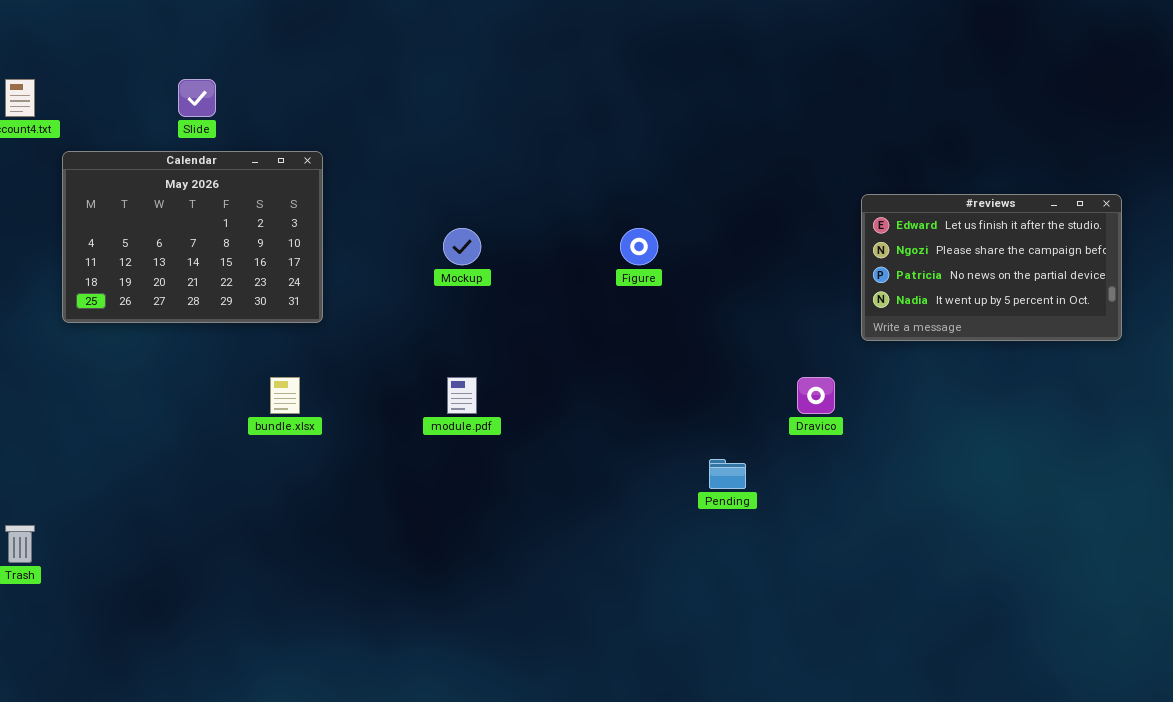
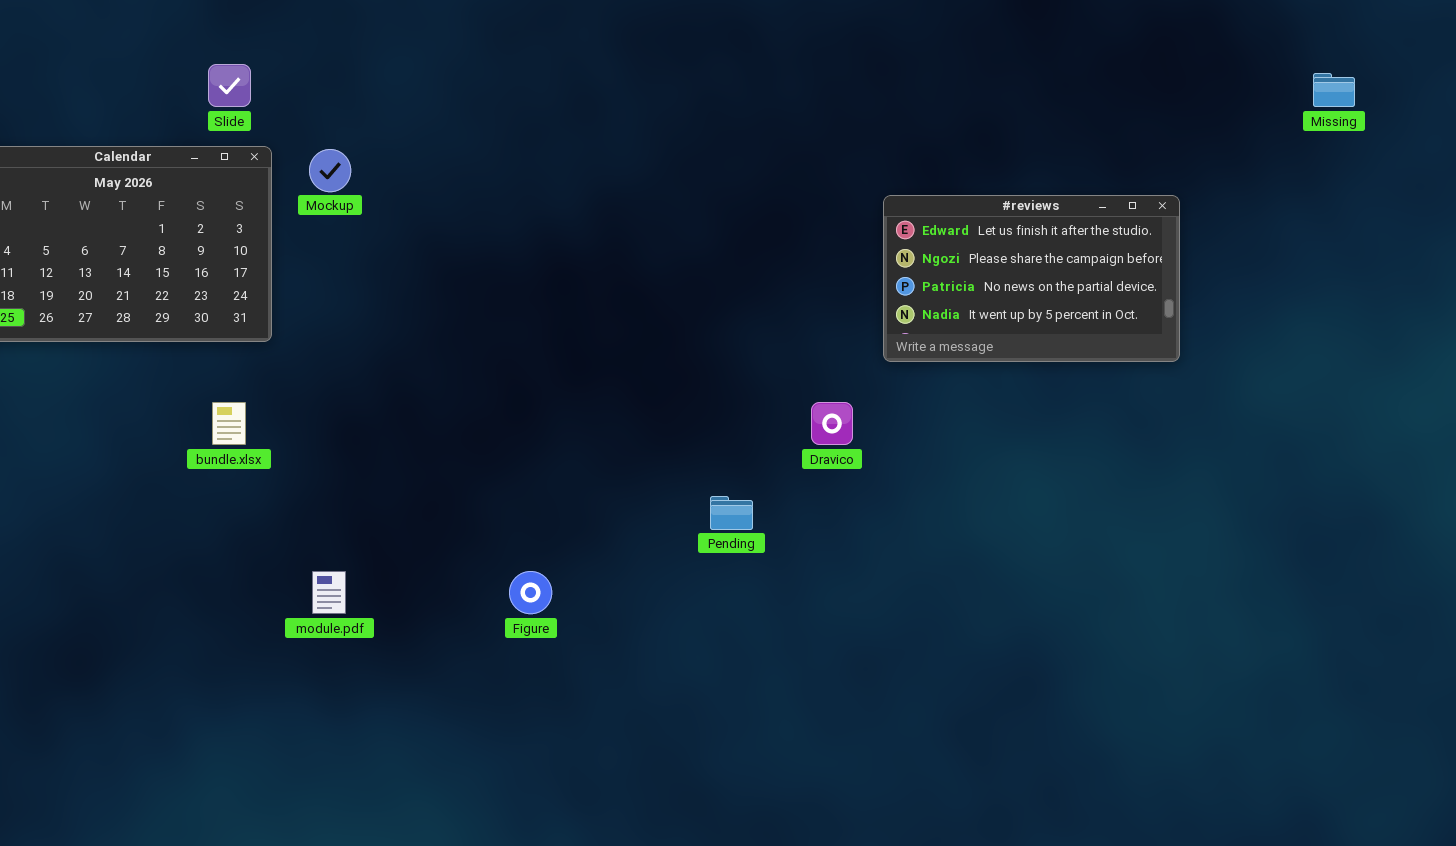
Slide: [178,79,216,117] -> [208,64,251,107], moved
Mockup: [443,228,481,265] -> [309,149,351,192], moved
Figure: [620,228,658,265] -> [509,571,552,614], moved
module.pdf: [447,377,477,414] -> [312,571,346,614], moved

